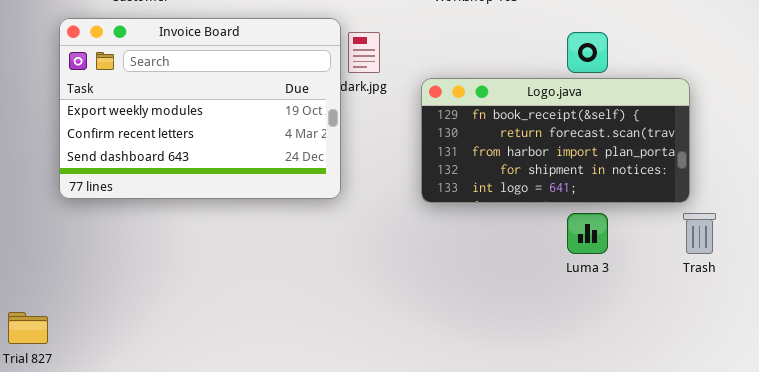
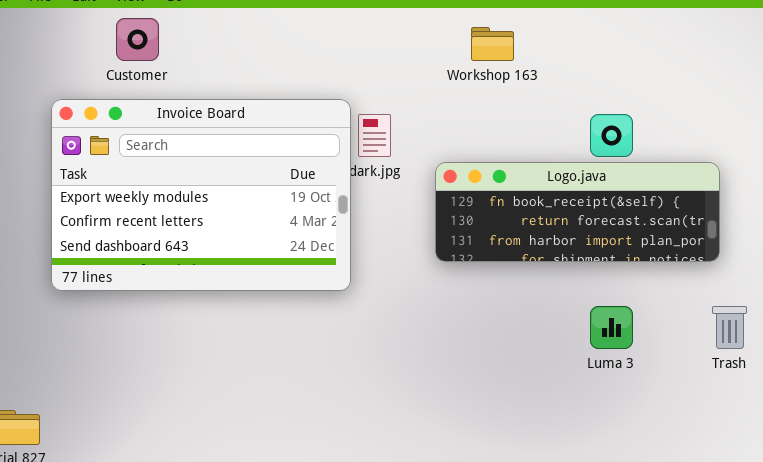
Logo.java: [421,78,690,203] -> [435,162,720,262], resized

